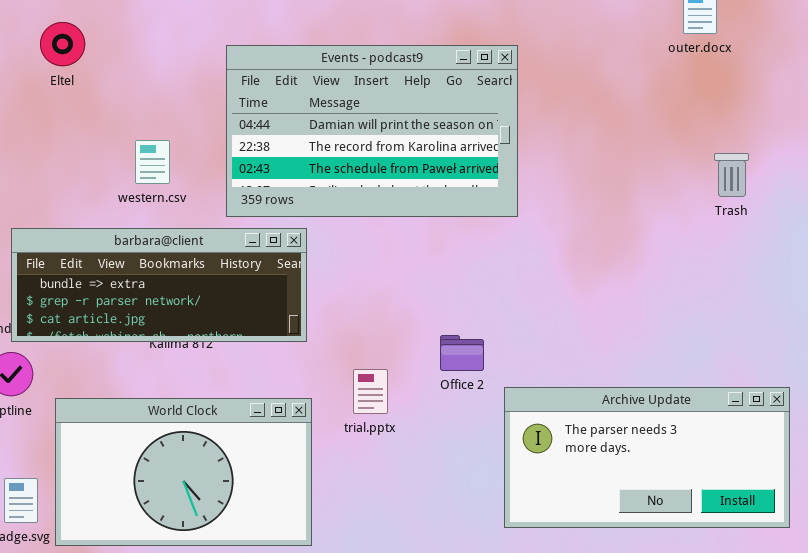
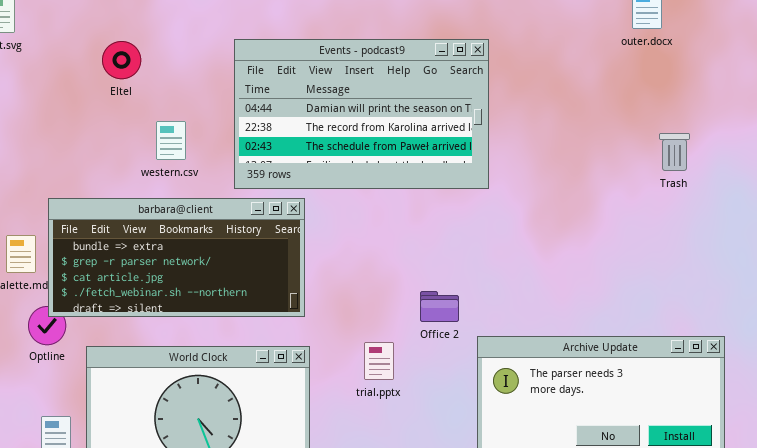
Eltel: [40,22,85,66] -> [102,41,141,79], moved
barbara@client: [11,228,307,342] -> [48,198,305,317], resized
trial.pptx: [353,369,388,414] -> [364,342,394,380], moved

